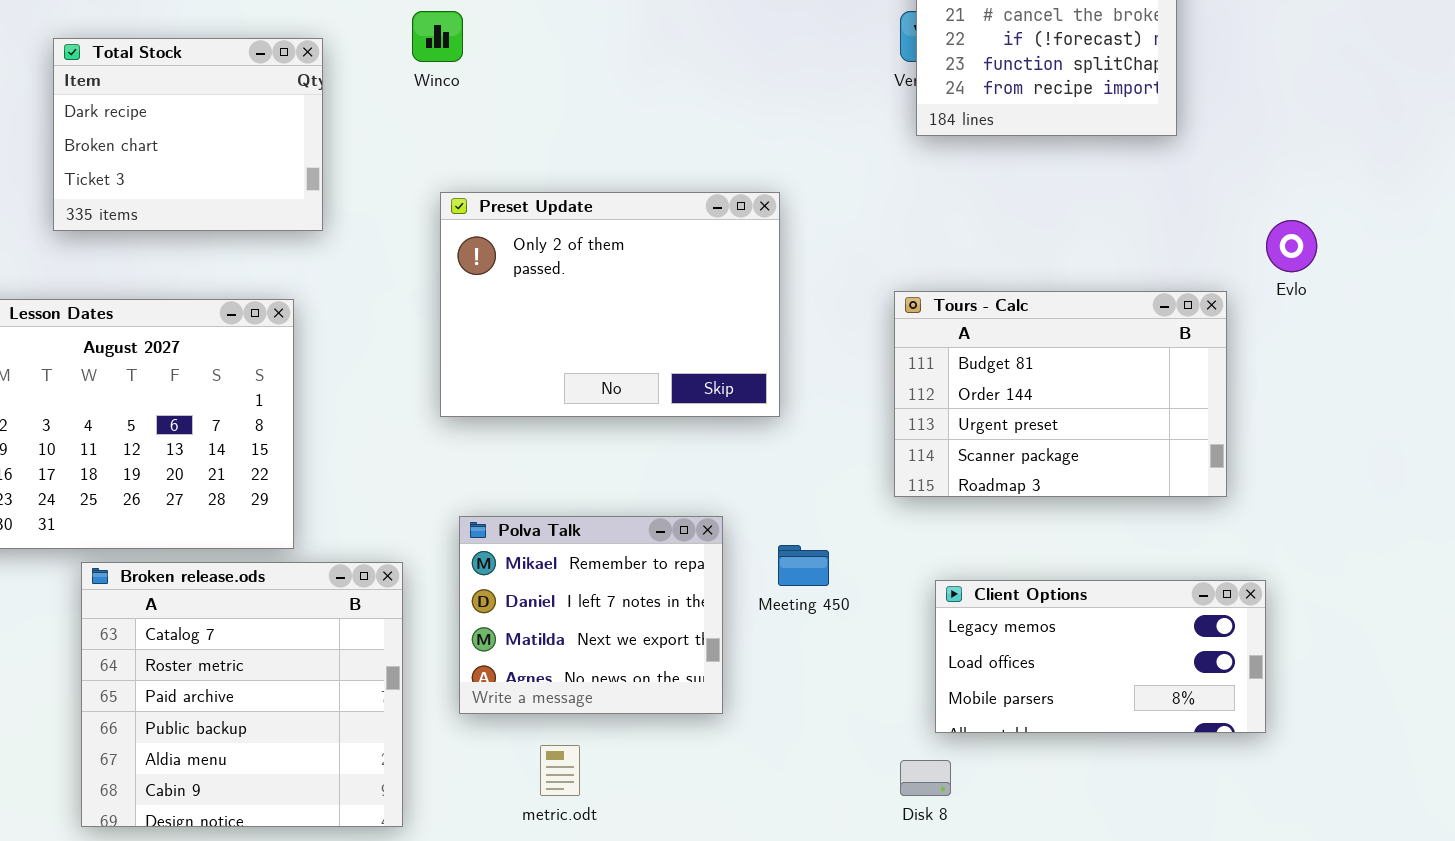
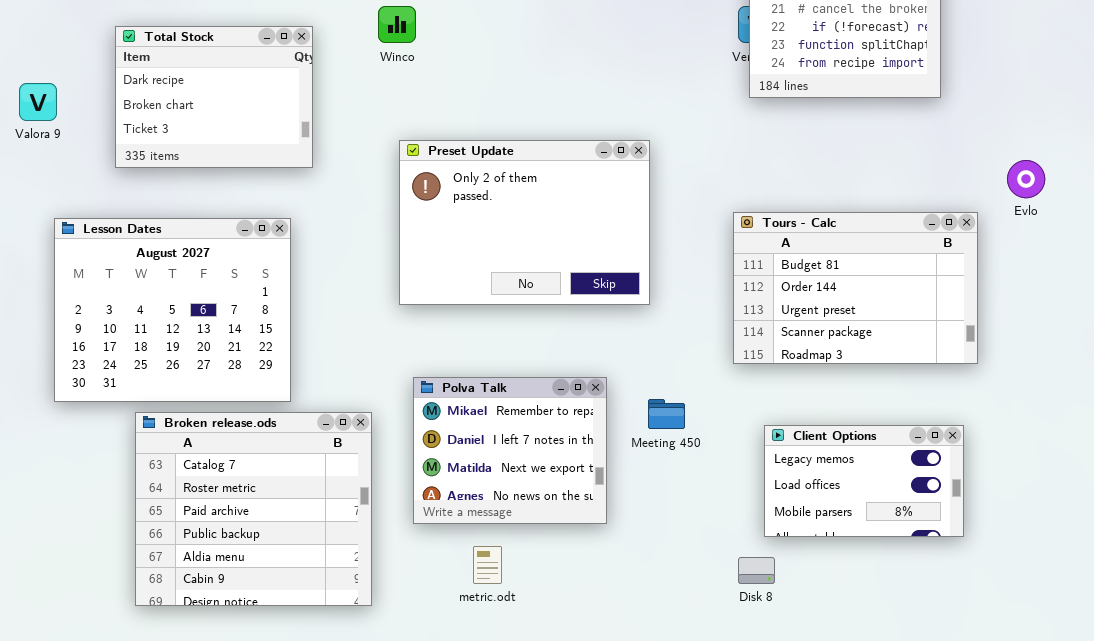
Client Options: [935,580,1266,733] -> [764,425,964,537], resized

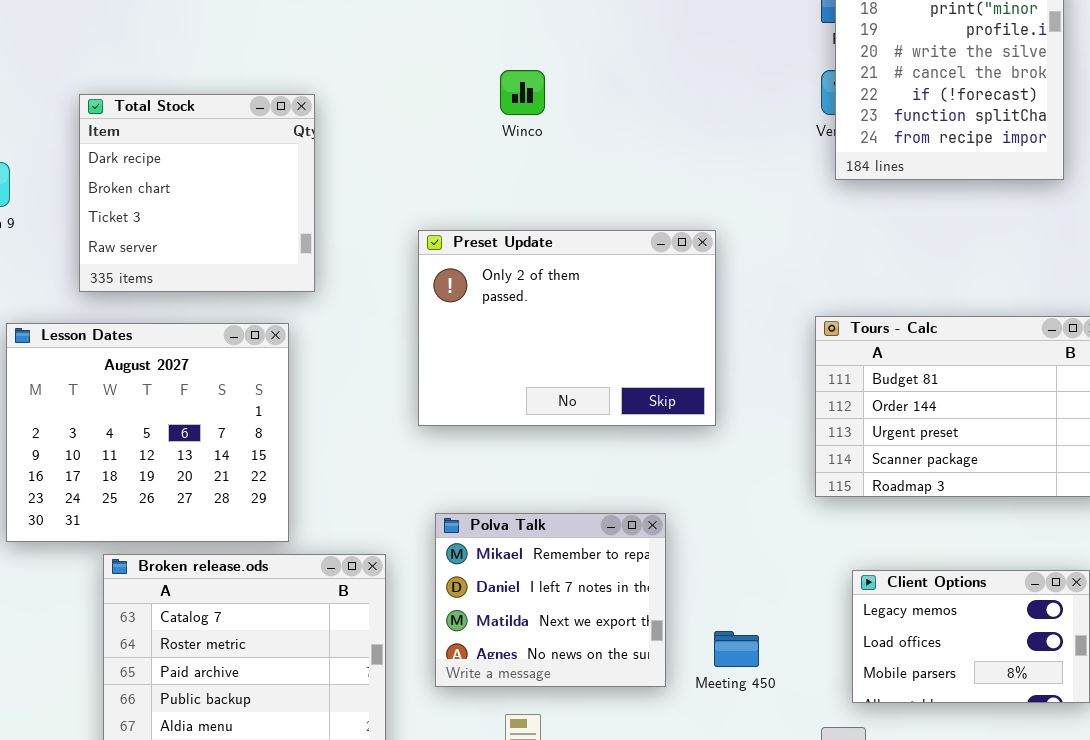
Winco: [378,6,416,43] -> [500,70,545,115], moved
Total Stock: [115,26,313,168] -> [79,94,315,292], resized
Meeting 450: [648,399,685,429] -> [714,631,759,667], moved

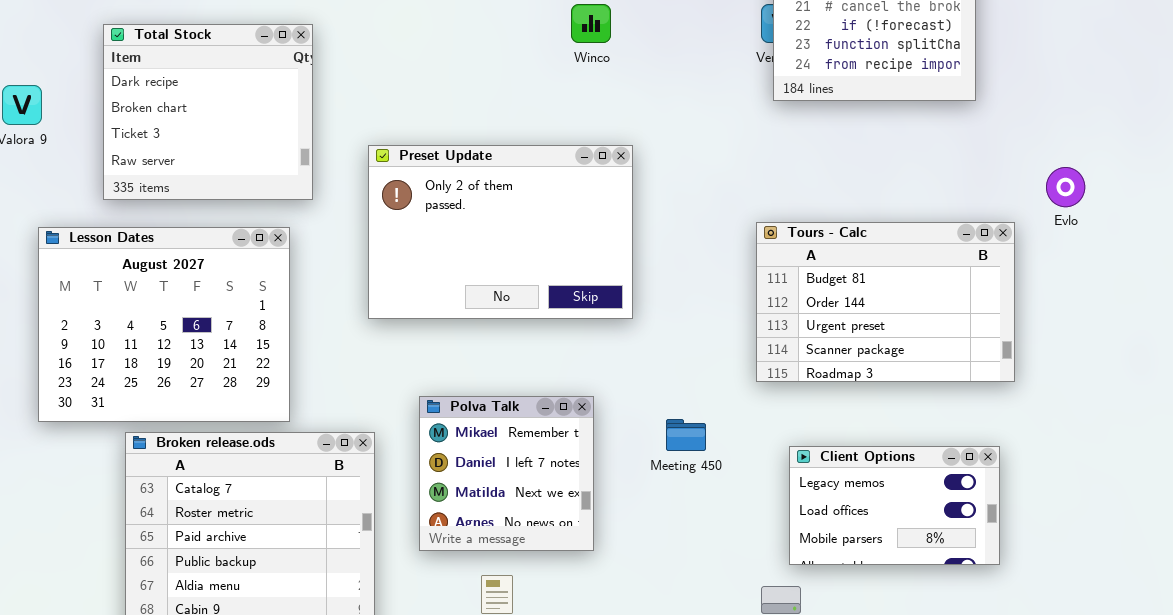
Winco: [500,70,545,115] -> [571,4,611,43], moved
Preset Update: [418,230,716,426] -> [368,145,633,319], moved
Polva Talk: [435,513,666,687] -> [419,396,594,551], resized
Meeting 450: [714,631,759,667] -> [666,419,706,451], moved

